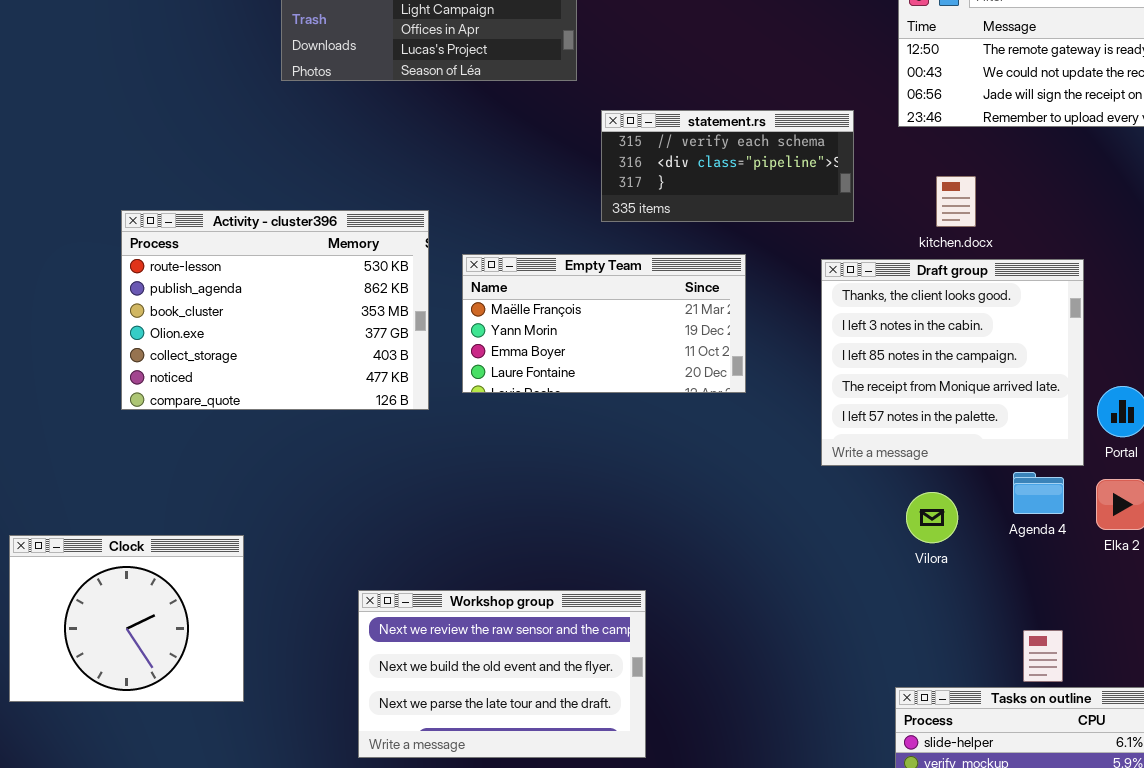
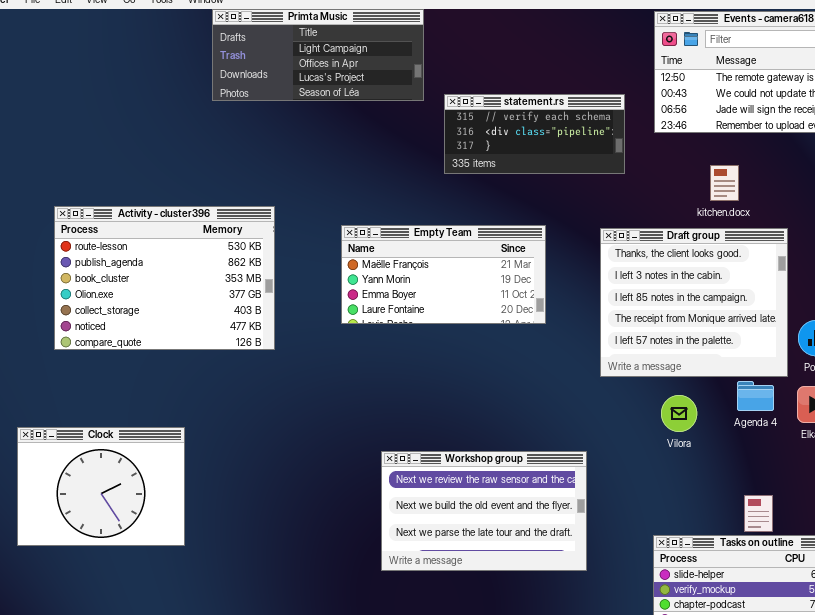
statement.rs: [601,110,854,222] -> [444,94,625,174], moved
kitchen.docx: [936,176,976,227] -> [710,165,739,201], moved
Activity - cluster396: [121,210,429,410] -> [54,206,275,350], moved
Workshop group: [358,590,646,758] -> [381,451,587,571], moved

